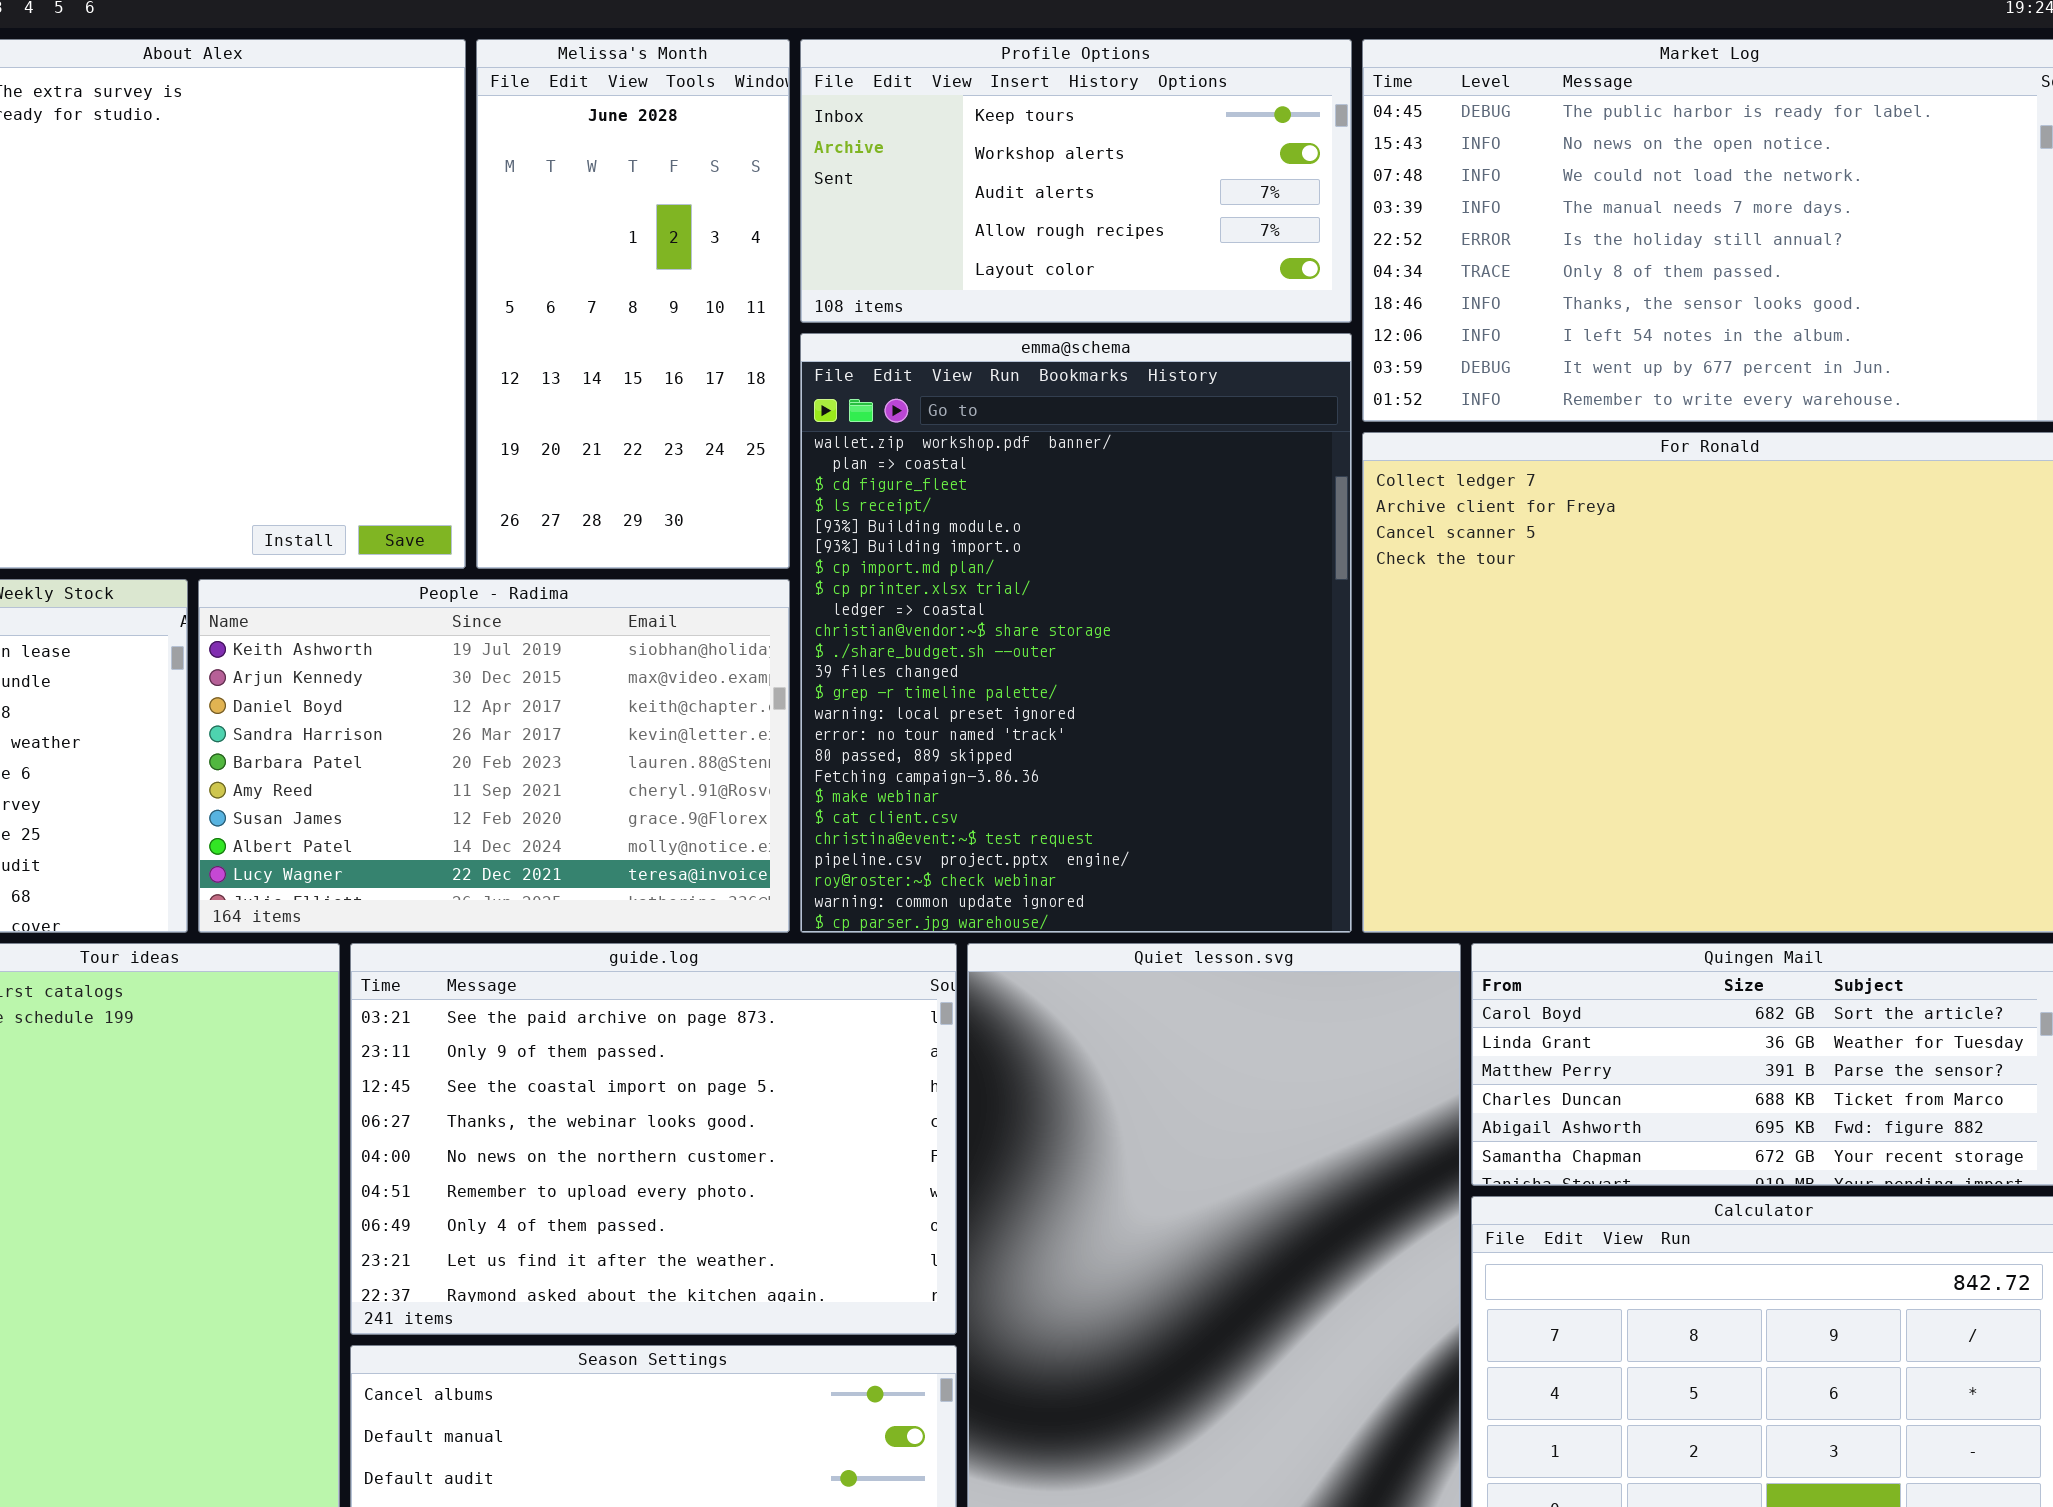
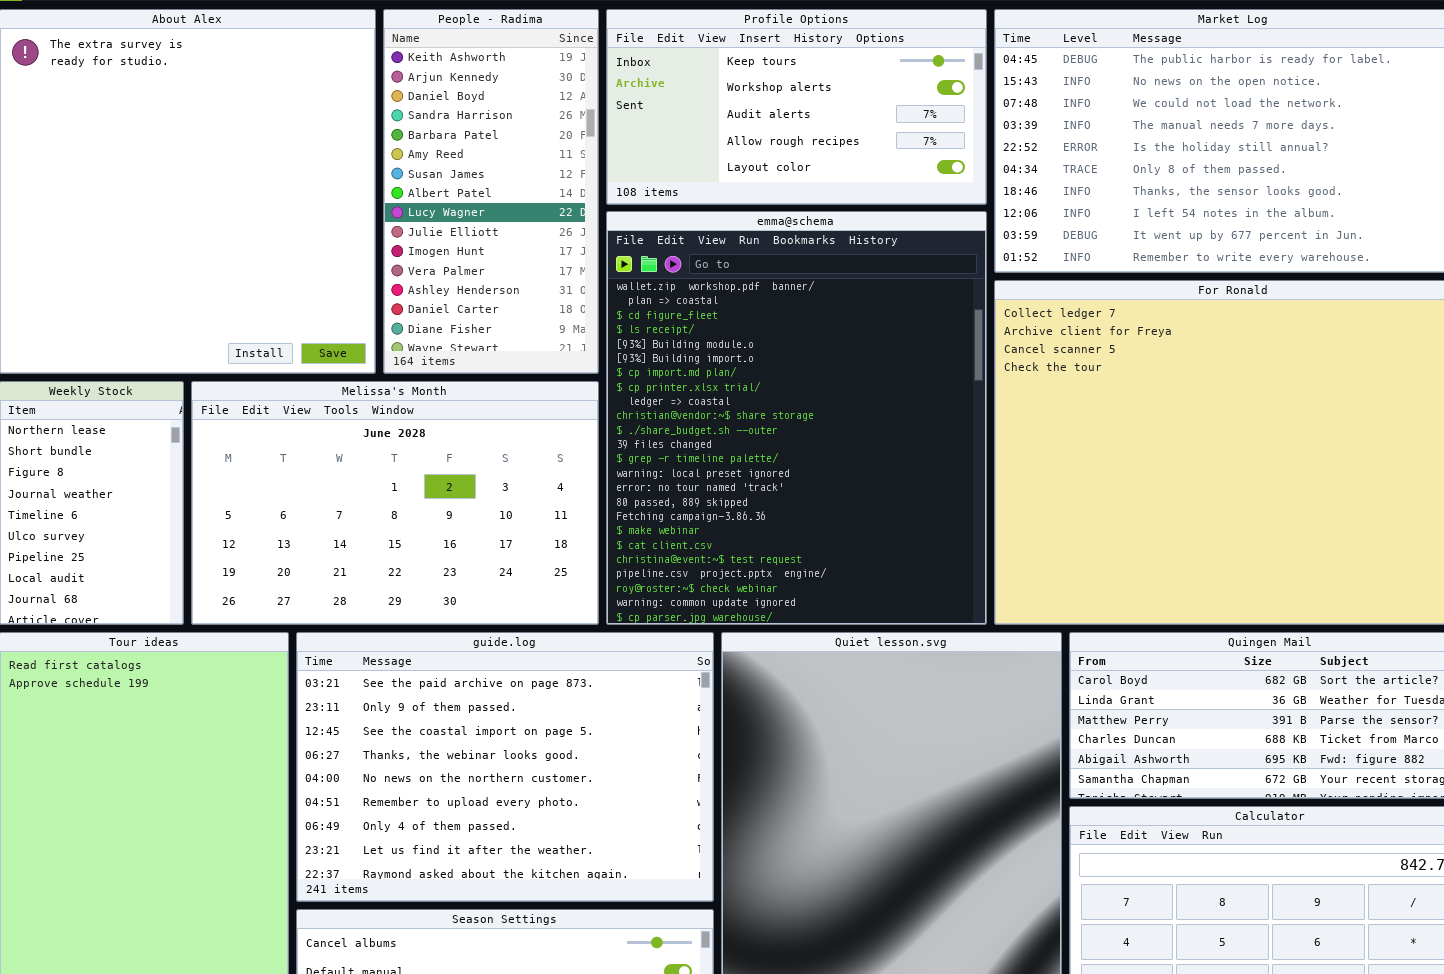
Melissa's Month: [476,39,790,569] -> [191,381,599,625], moved, resized
People - Radima: [198,579,790,933] -> [383,9,599,374], moved, resized

